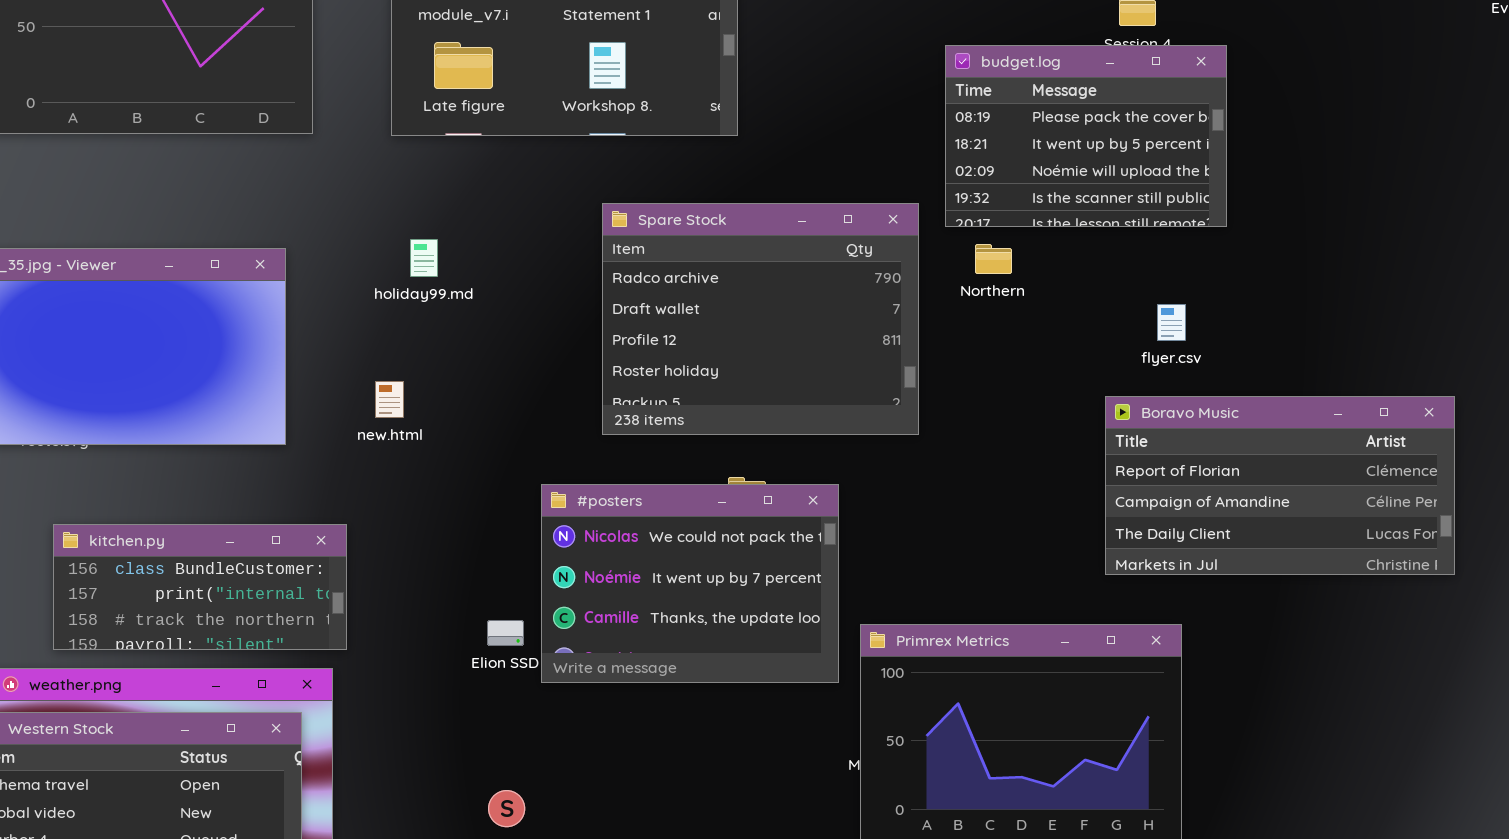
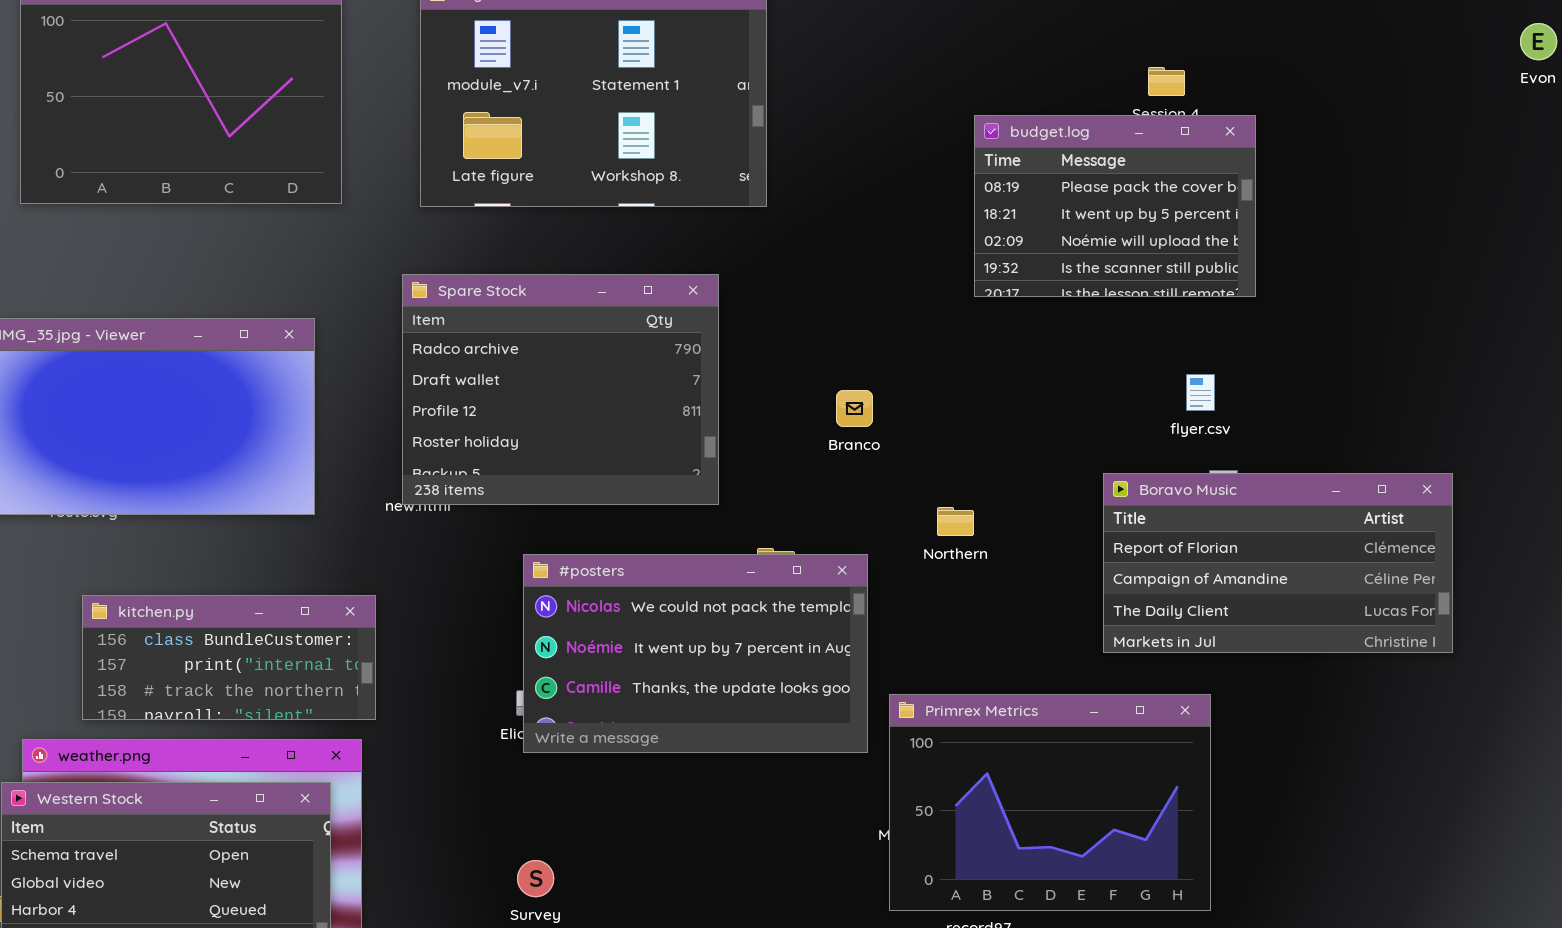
Spare Stock: [602,203,919,435] -> [402,274,719,505], moved
Northern: [975,244,1012,274] -> [937,507,974,536], moved
Boravo Music: [1105,396,1455,575] -> [1103,473,1453,653], moved
#posters: [541,484,839,683] -> [523,554,868,753], resized

